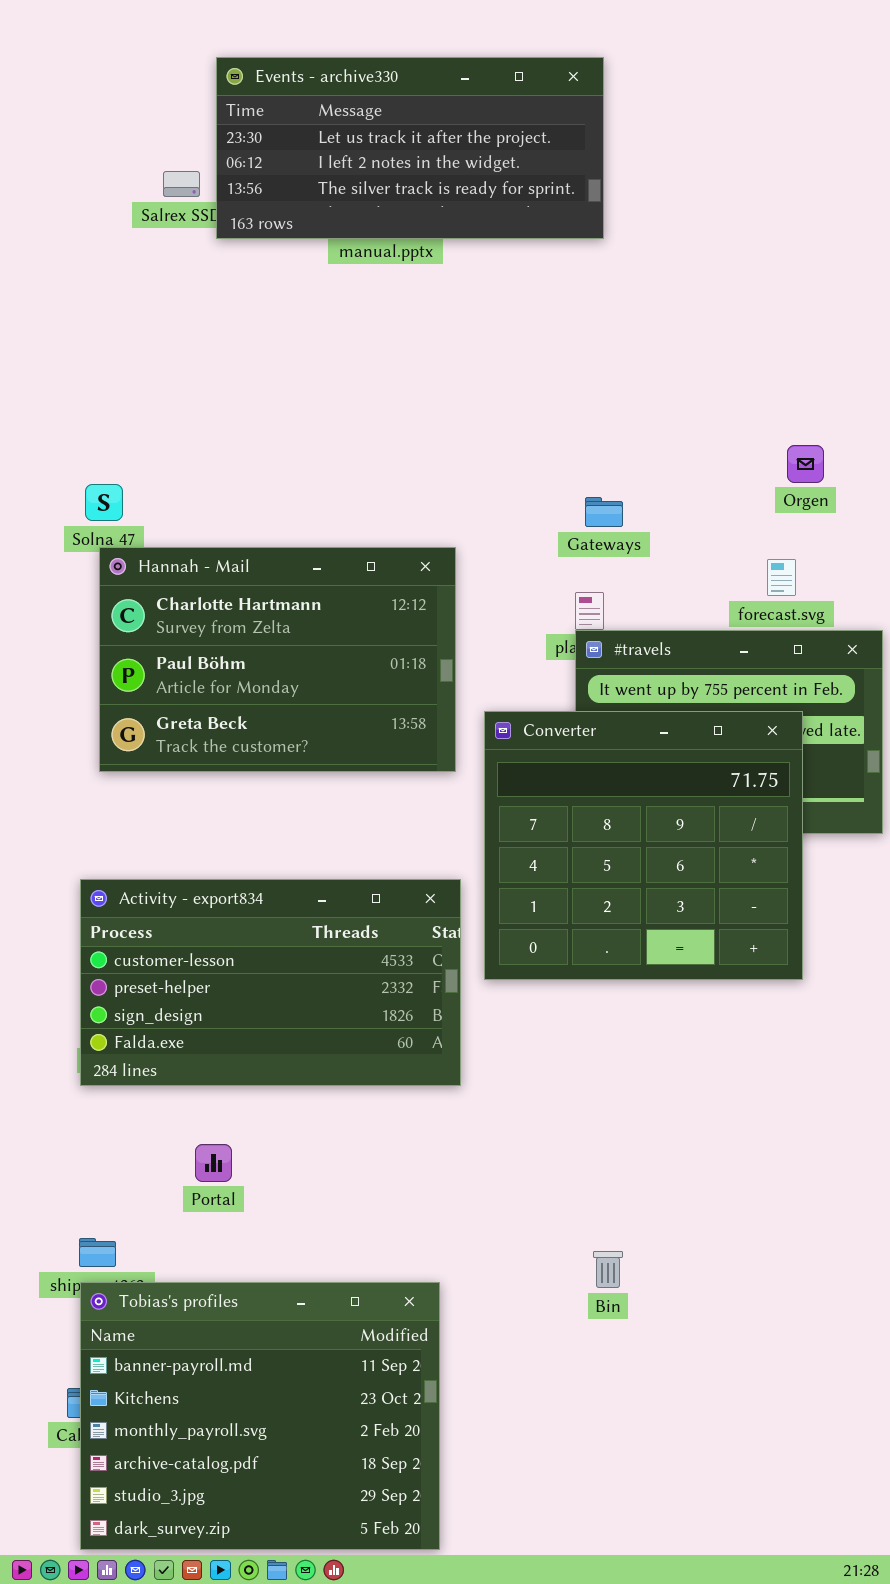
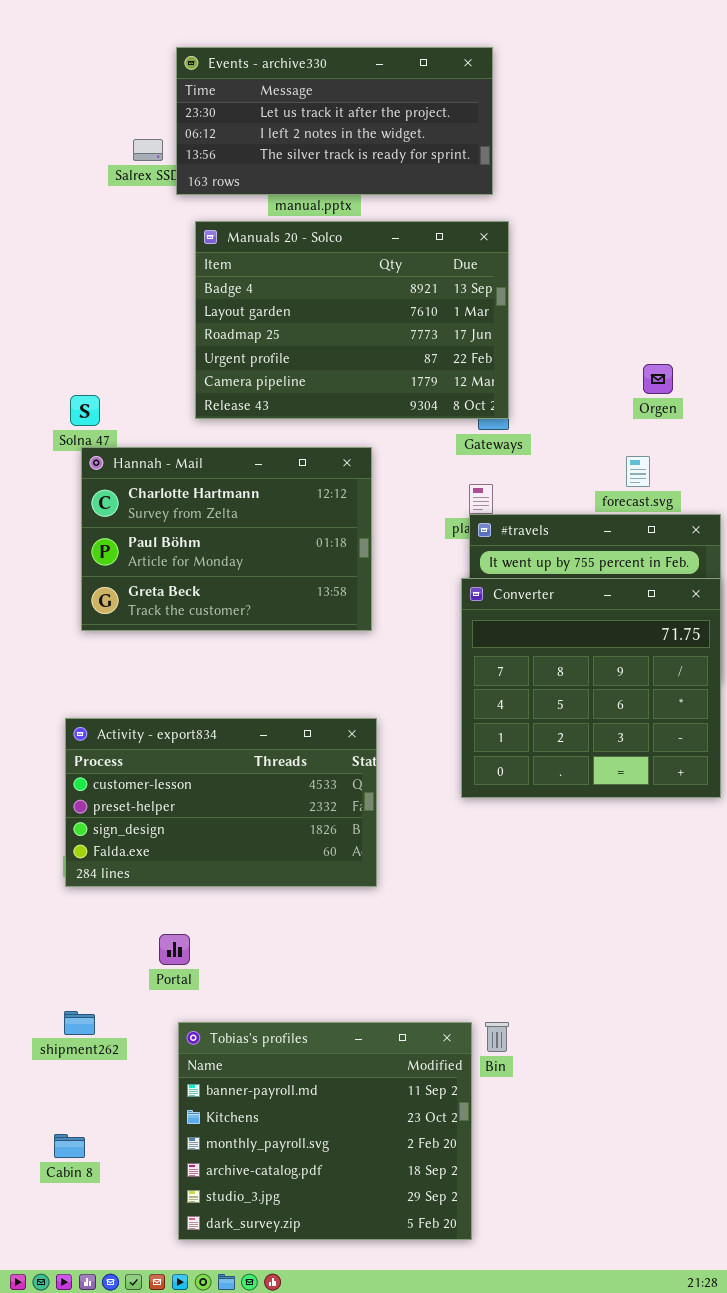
Manuals 20 - Solco: none -> [195,221,509,419], opened
Converter: [484,711,803,980] -> [461,578,721,798], moved
Tobias's profiles: [80,1282,440,1550] -> [178,1022,472,1240], moved

